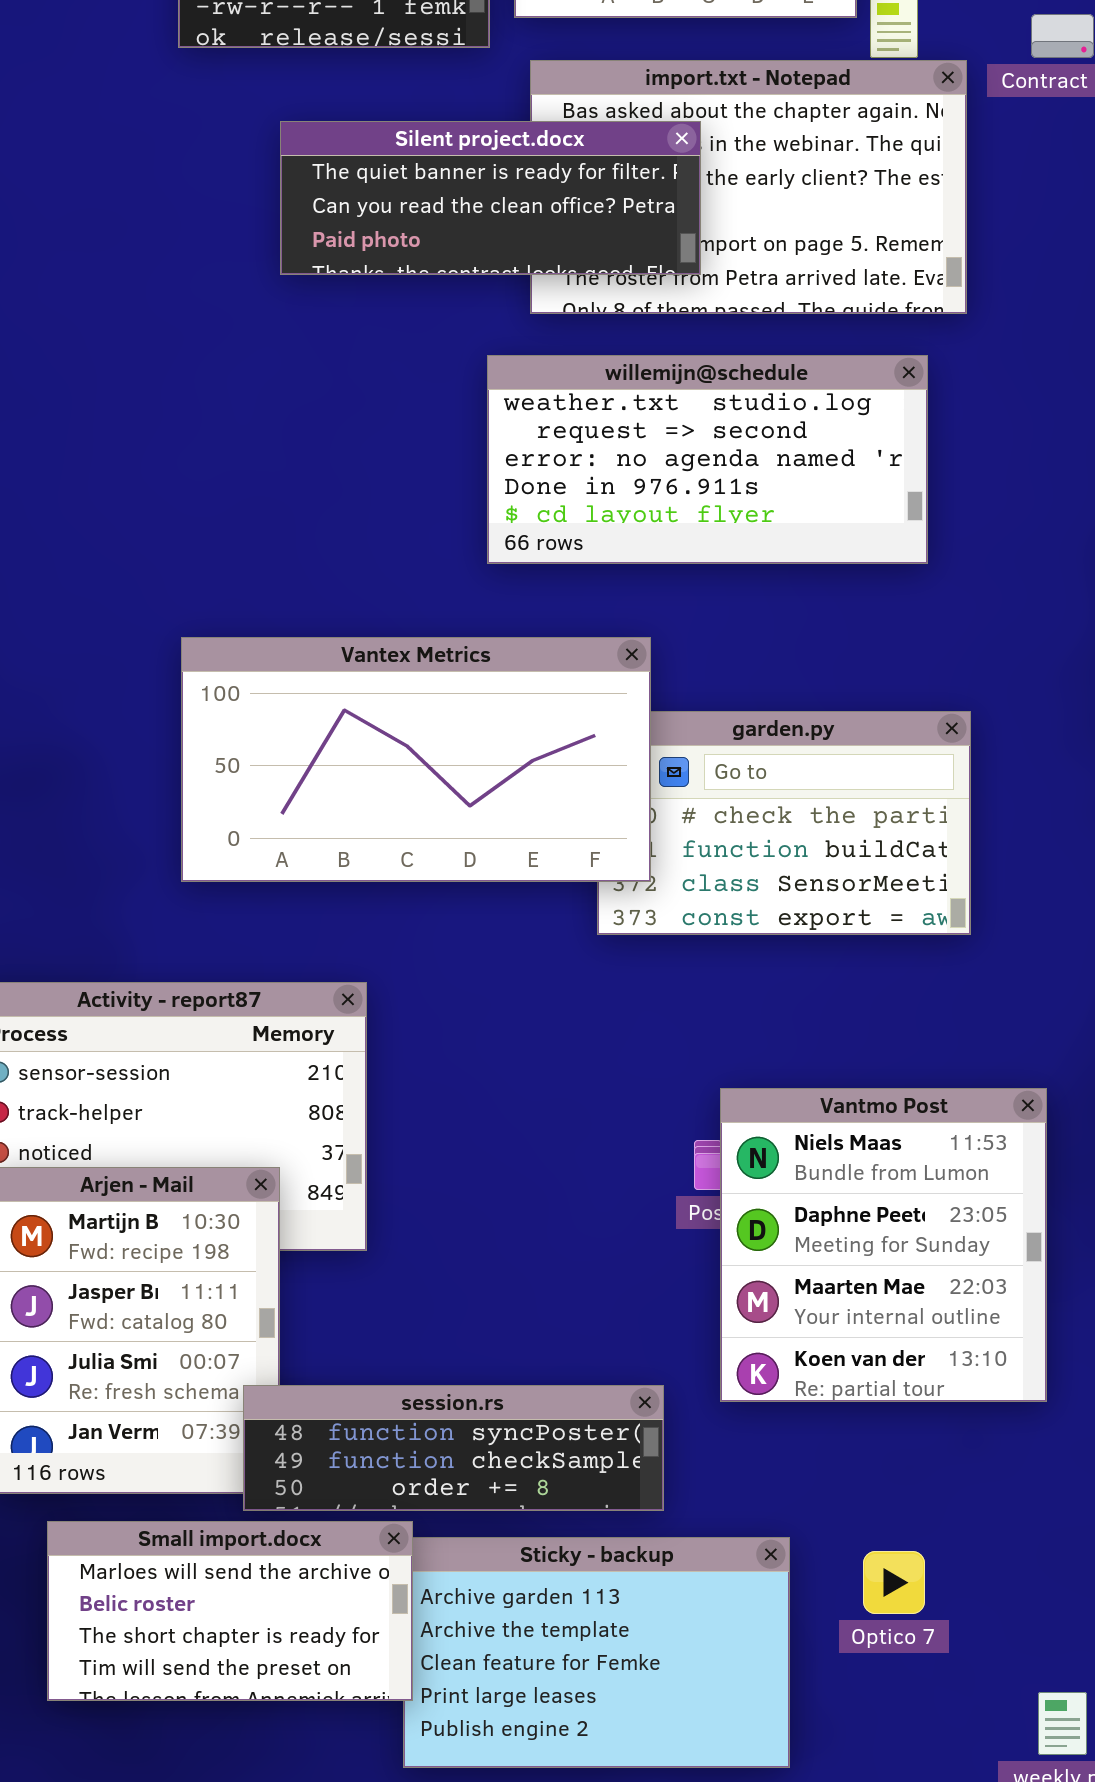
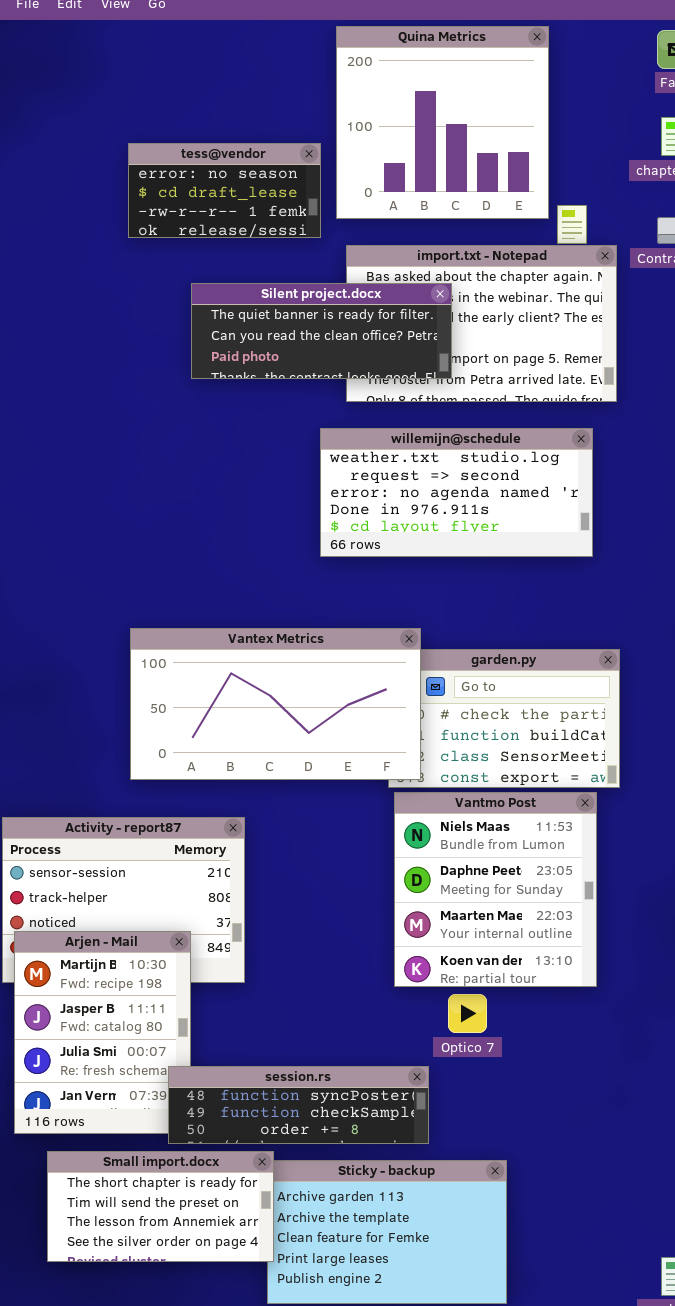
Vantex Metrics: [181,637,651,882] -> [130,628,421,780], moved
Vantmo Post: [720,1088,1047,1402] -> [394,792,597,987], moved
Small import.docx: [47,1521,413,1701] -> [47,1151,274,1262], scrolled down 2 rows
Optico 7: [863,1551,925,1614] -> [448,994,487,1033], moved

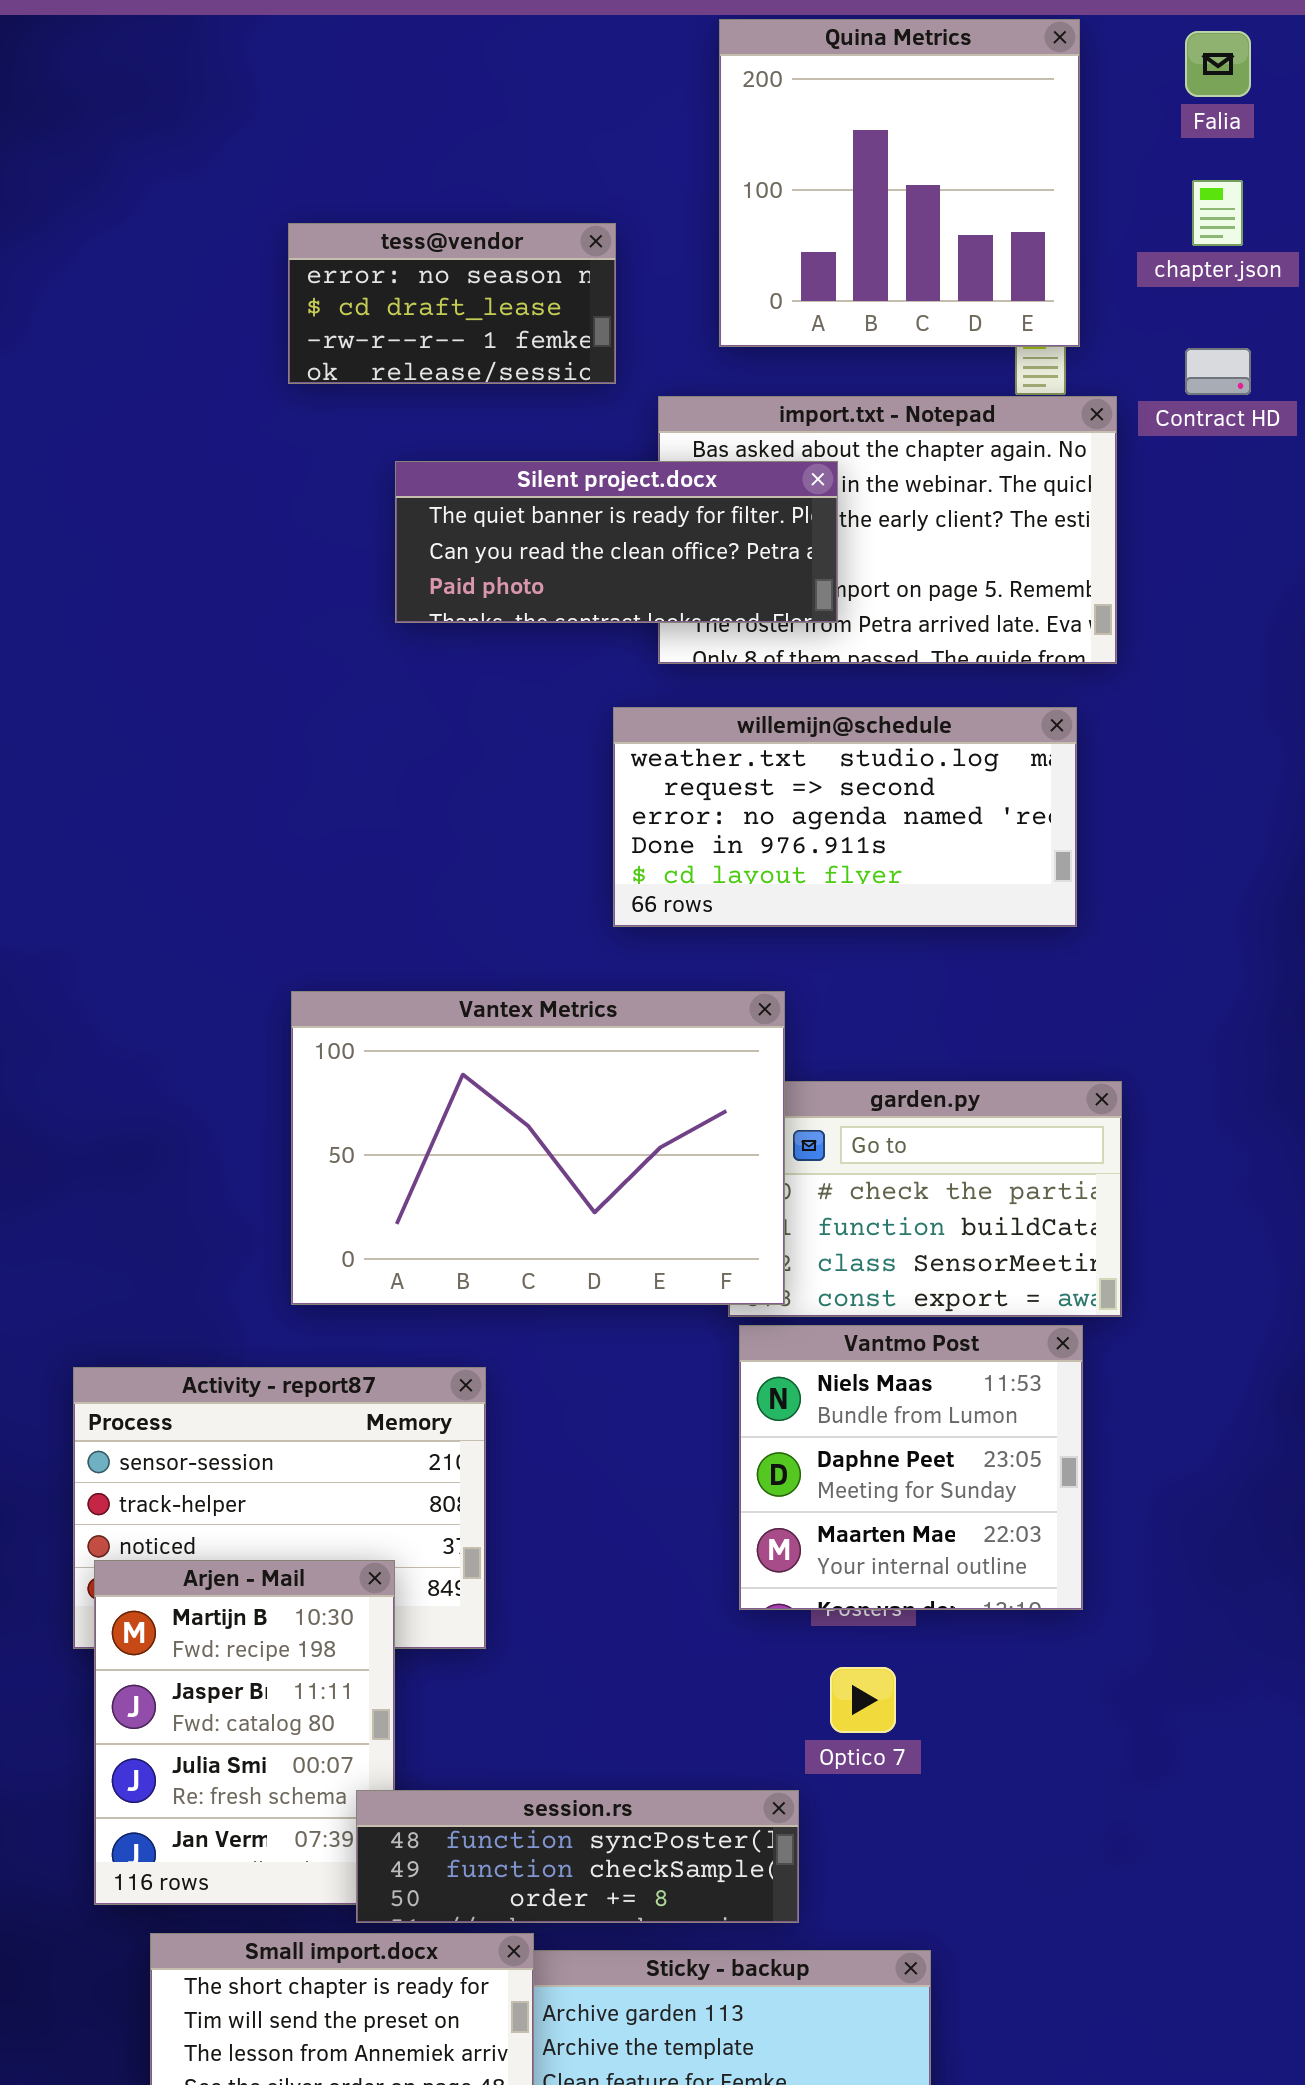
Quina Metrics: [336,26,549,219] -> [719,19,1080,347], moved
Vantex Metrics: [130,628,421,780] -> [291,991,785,1305], resized
Vantmo Post: [394,792,597,987] -> [739,1325,1083,1610], resized

